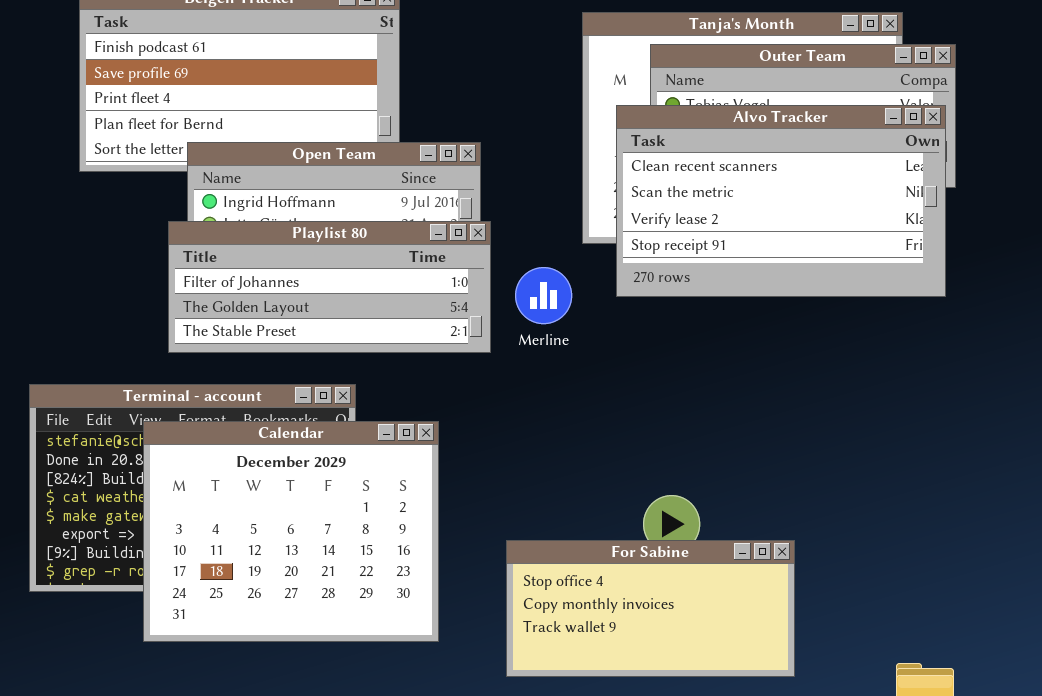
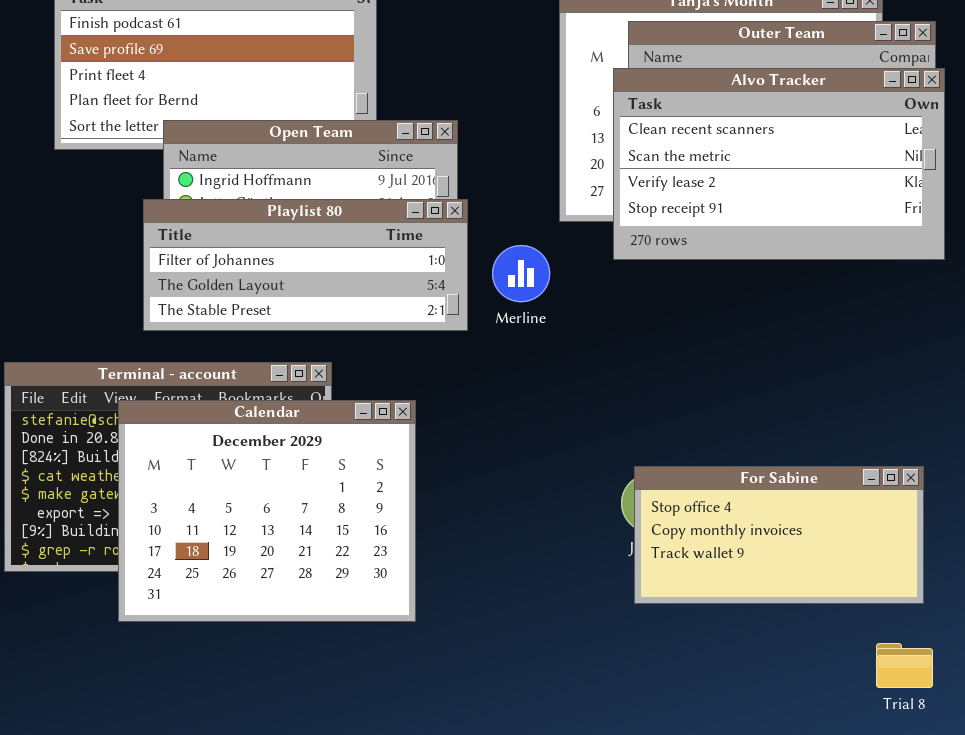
Alvo Tracker: [616,105,946,297] -> [613,68,945,260], moved
For Sabine: [506,540,795,677] -> [634,466,924,604], moved

